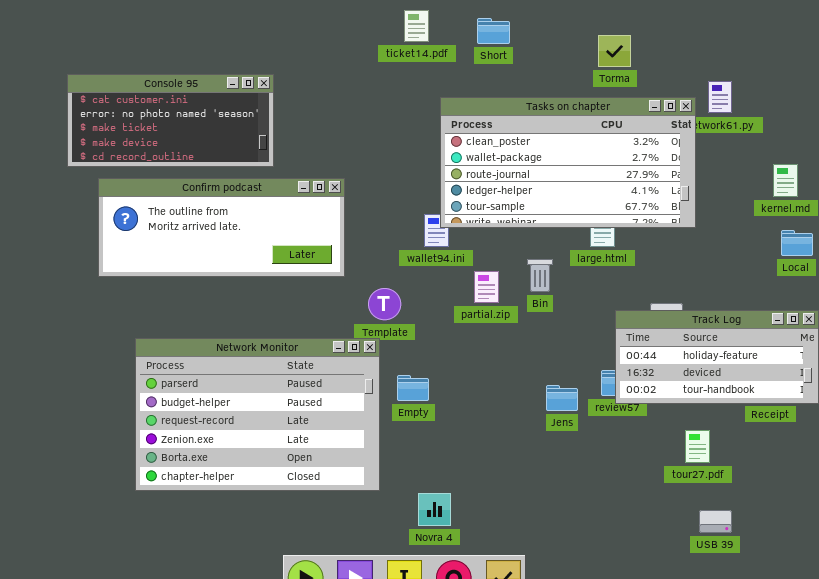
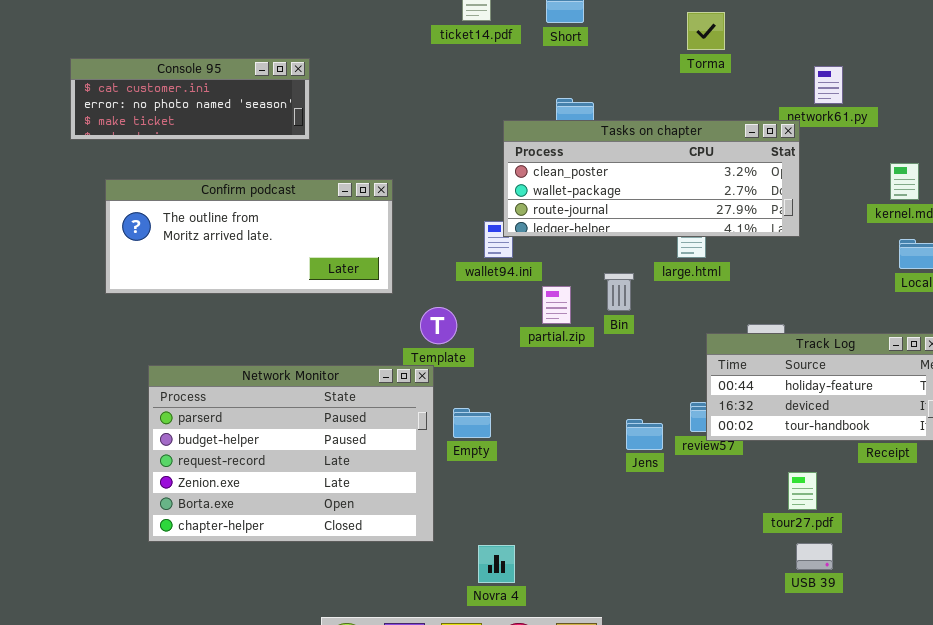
Console 95: [67,74,274,167] -> [70,58,310,140], resized
Tasks on chapter: [440,97,696,228] -> [503,120,800,237], resized
USB 39: [699,510,732,533] -> [796,543,833,570], moved

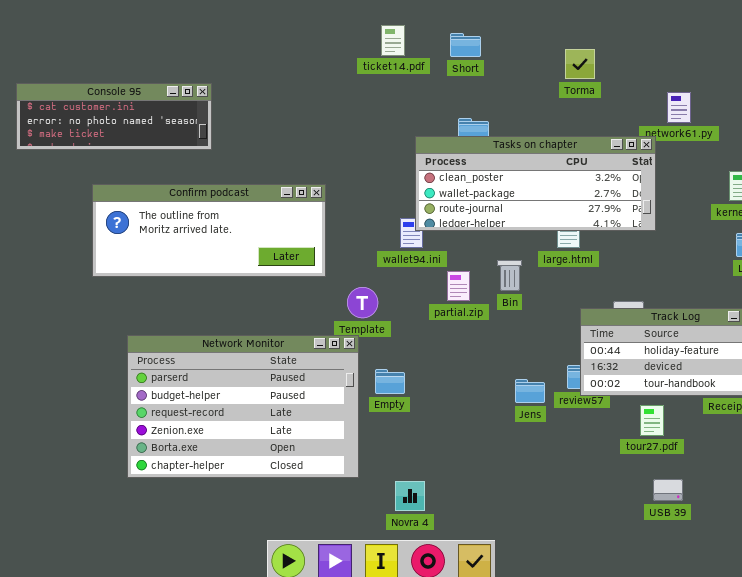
Console 95: [70,58,310,140] -> [16,83,212,150], moved
tour27.pdf: [788,472,817,510] -> [640,405,664,436], moved

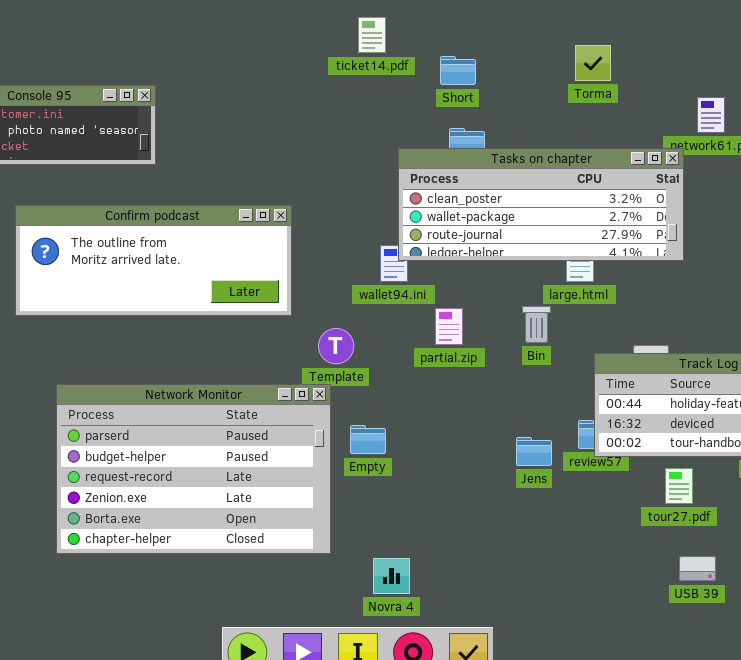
Short: [450,33,481,57] -> [440,56,476,85], moved
Bin: [497,260,522,291] -> [522,306,551,343], moved

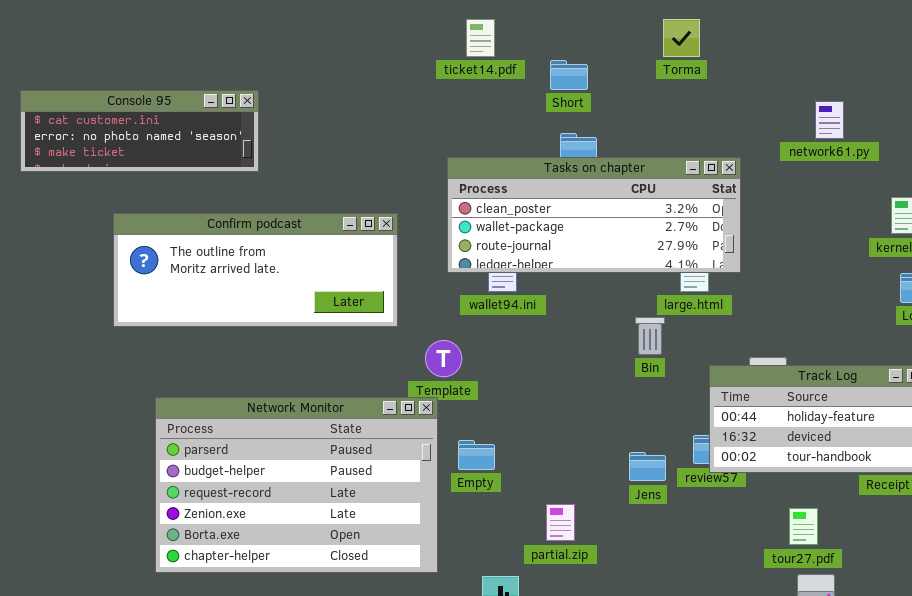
Torma: [575,45,611,81] -> [663,19,700,57], moved
Tasks on chapter: [398,148,684,261] -> [447,157,741,273], moved
partial.zip: [435,308,463,345] -> [546,504,575,541], moved
tour27.pdf: [665,468,693,504] -> [789,508,818,545], moved

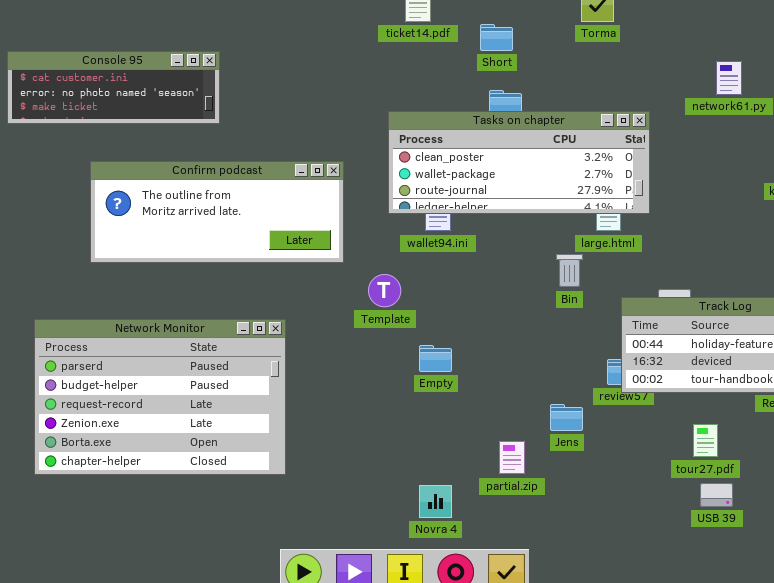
Network Monitor: [155,397,438,573] -> [34,319,286,475], moved
Empty: [458,440,495,470] -> [419,345,452,372], moved
Jens: [629,452,666,481] -> [550,404,583,431], moved
partial.zip: [546,504,575,541] -> [499,441,525,474], moved

